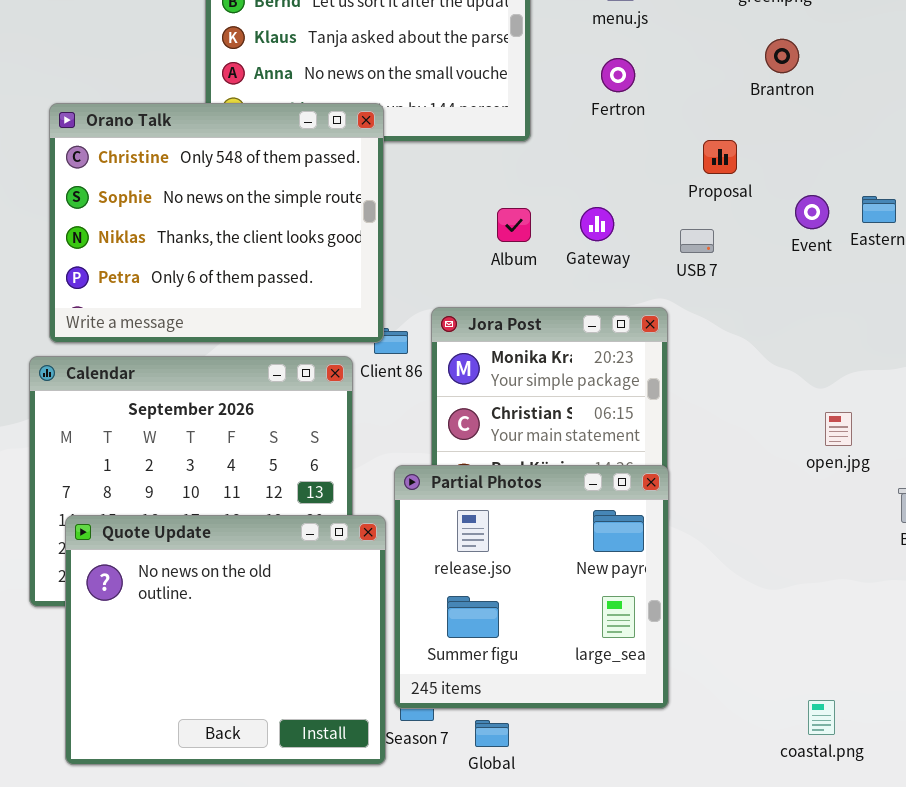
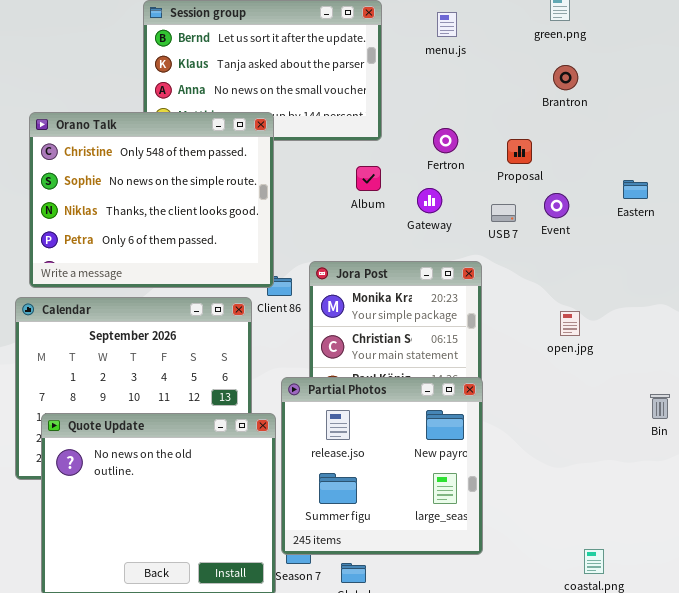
Fertron: [601,58,635,92] -> [433,128,458,153], moved
Event: [795,195,829,229] -> [544,193,569,218], moved
Album: [497,208,531,242] -> [356,166,381,191], moved
open.jpg: [825,412,852,446] -> [560,311,580,336], moved

